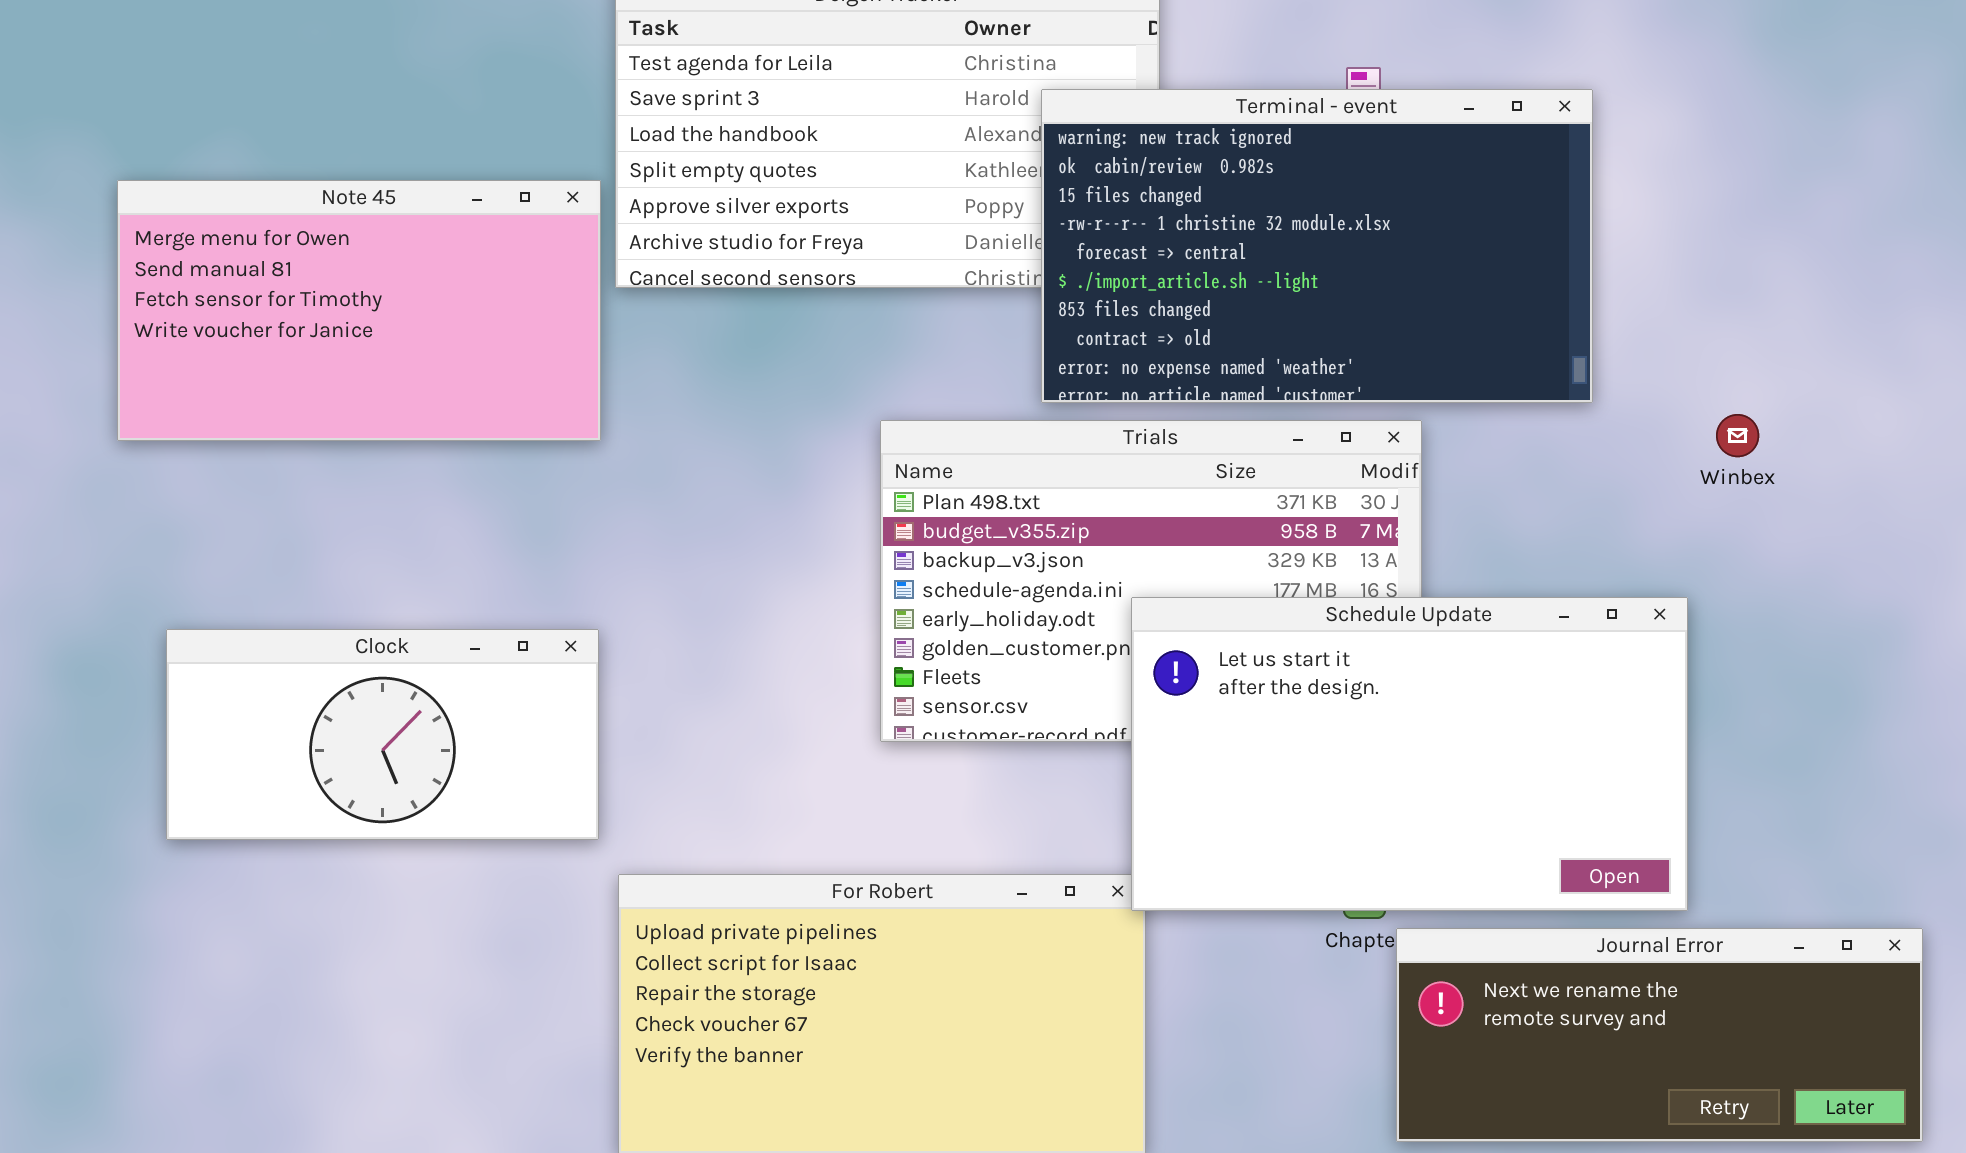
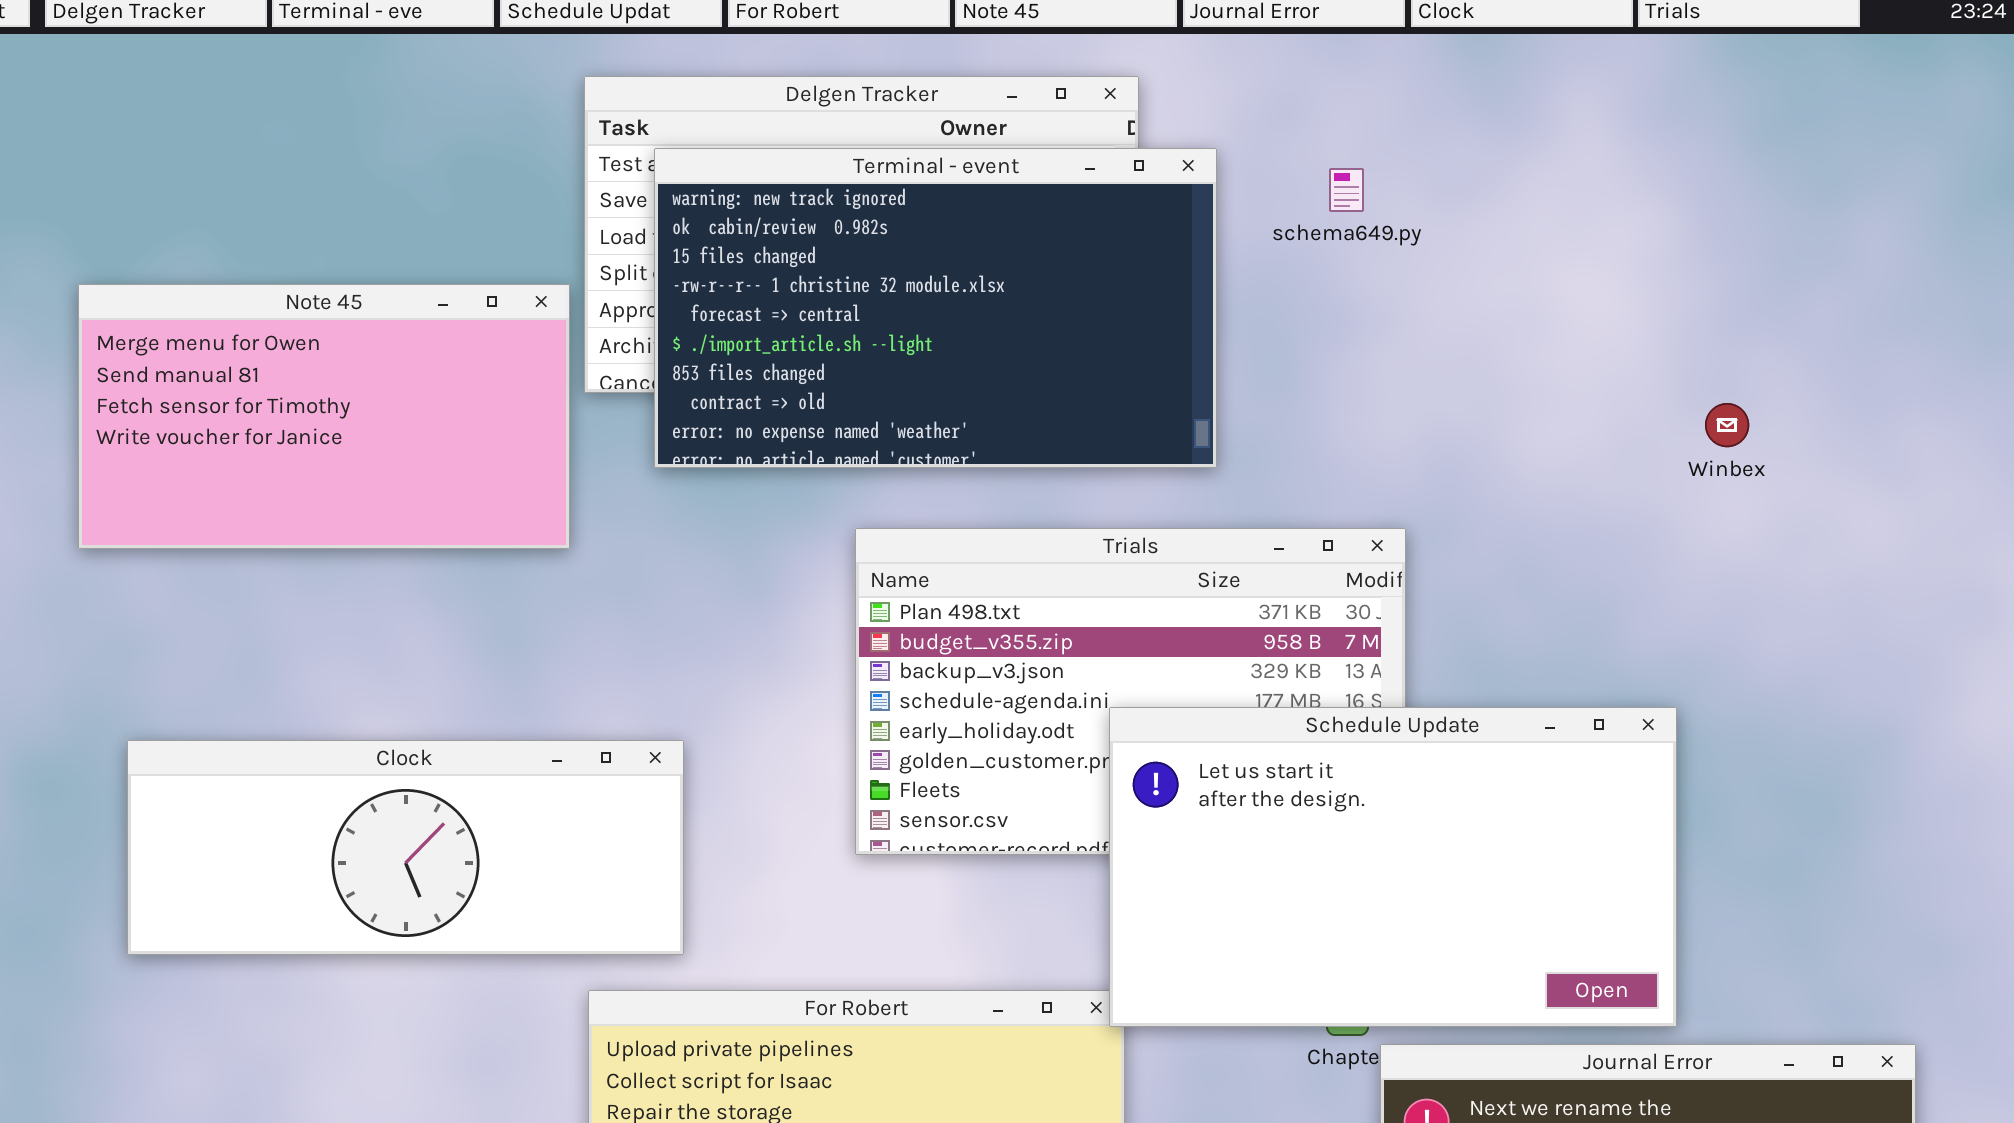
Terminal - event: [1041,89,1593,403] -> [654,148,1217,468], moved
Winbex: [1716,414,1759,457] -> [1705,403,1749,447], moved
Clock: [166,629,599,840] -> [127,740,684,955], resized

